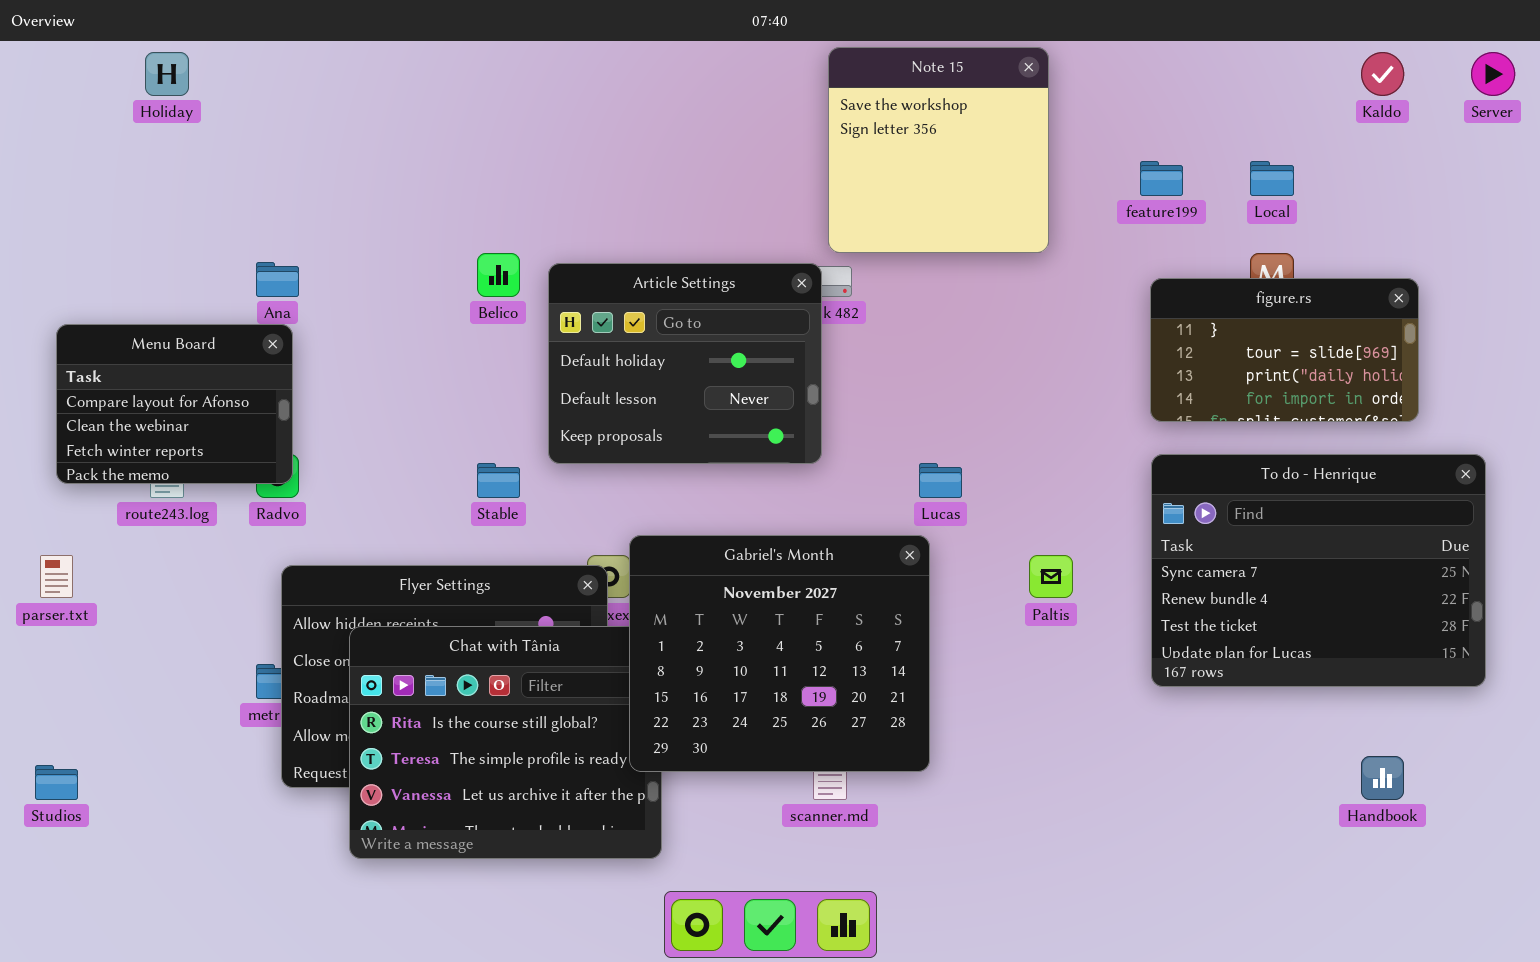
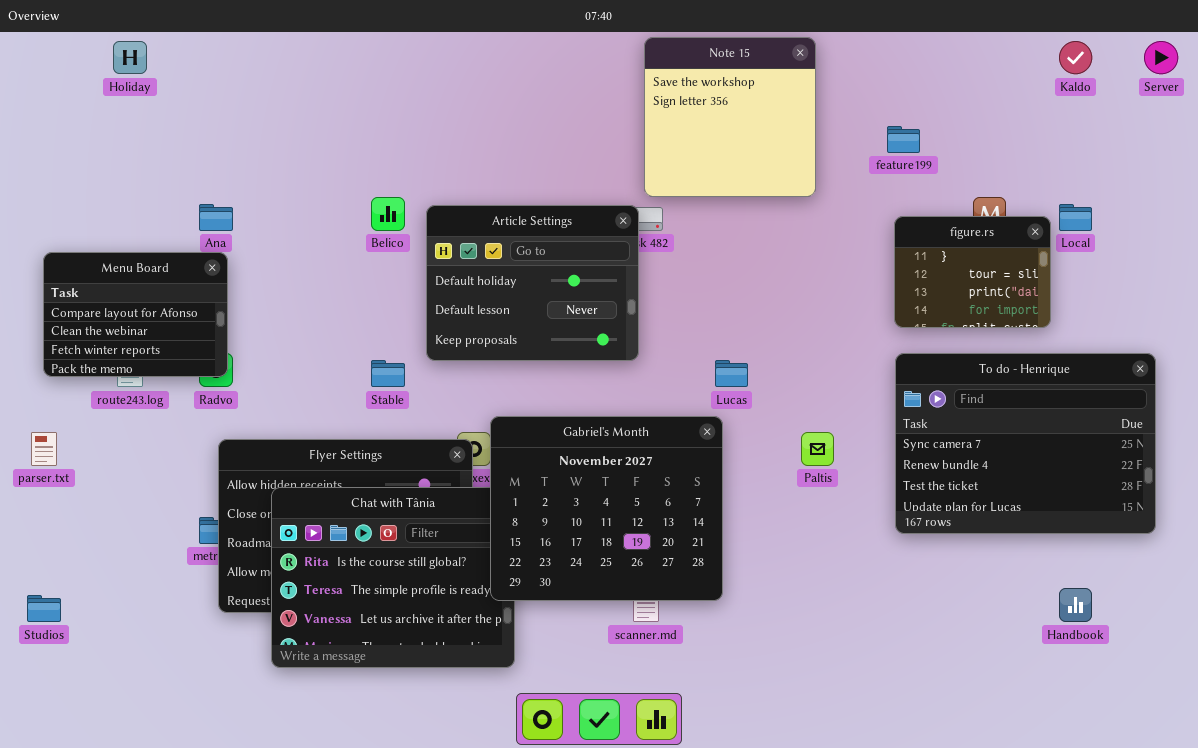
Local: [1250,161,1294,196] -> [1059,204,1092,231], moved
figure.rs: [1150,278,1419,422] -> [894,216,1051,328], resized

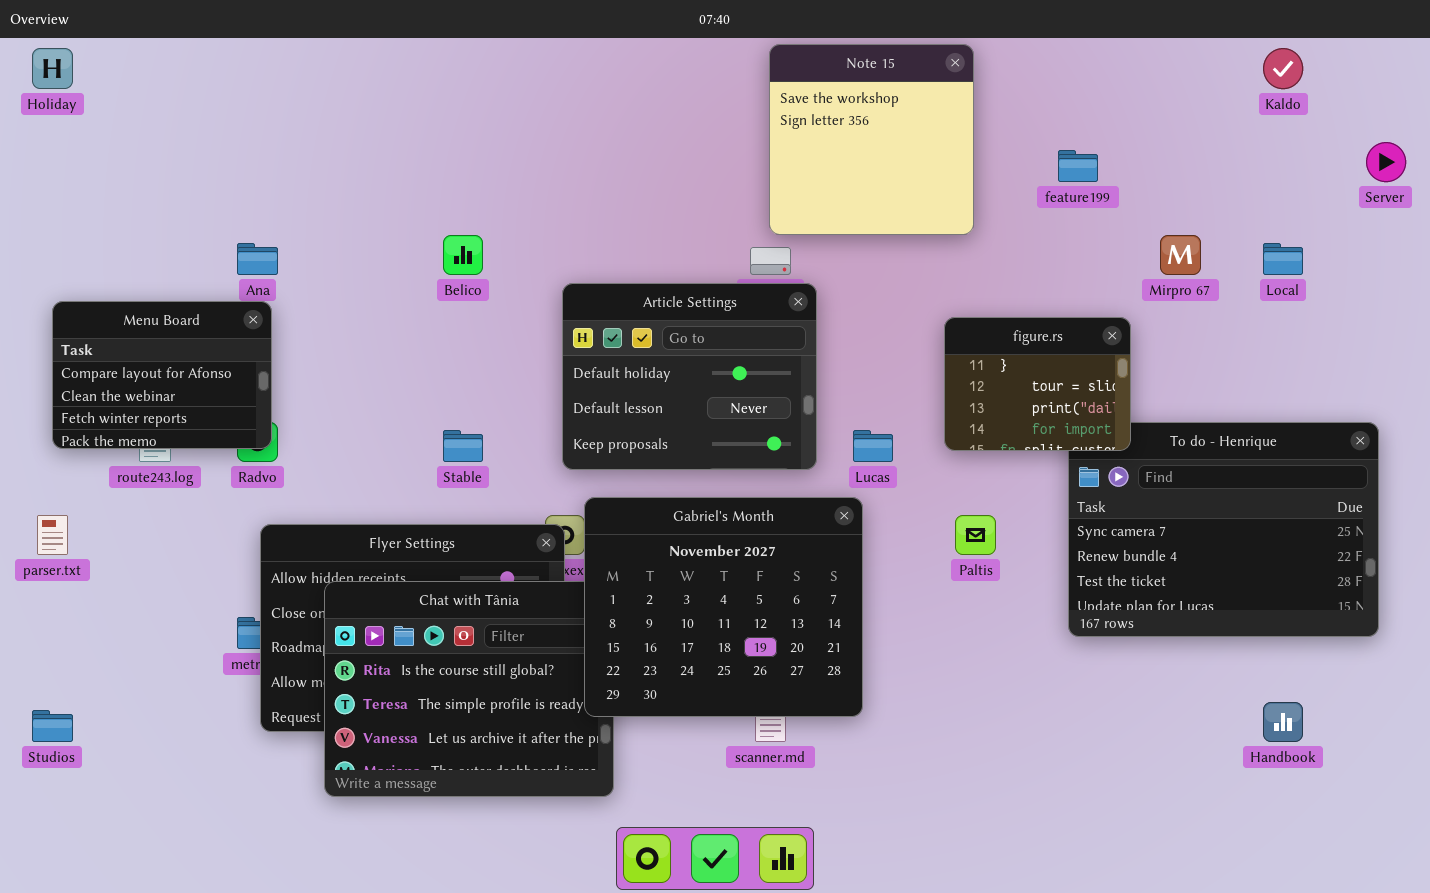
Holiday: [113,41,147,74] -> [32,48,73,89], moved
Server: [1144,41,1178,74] -> [1366,142,1406,182], moved
Article Settings: [426,205,639,361] -> [562,283,817,470], moved
figure.rs: [894,216,1051,328] -> [944,317,1131,451], moved

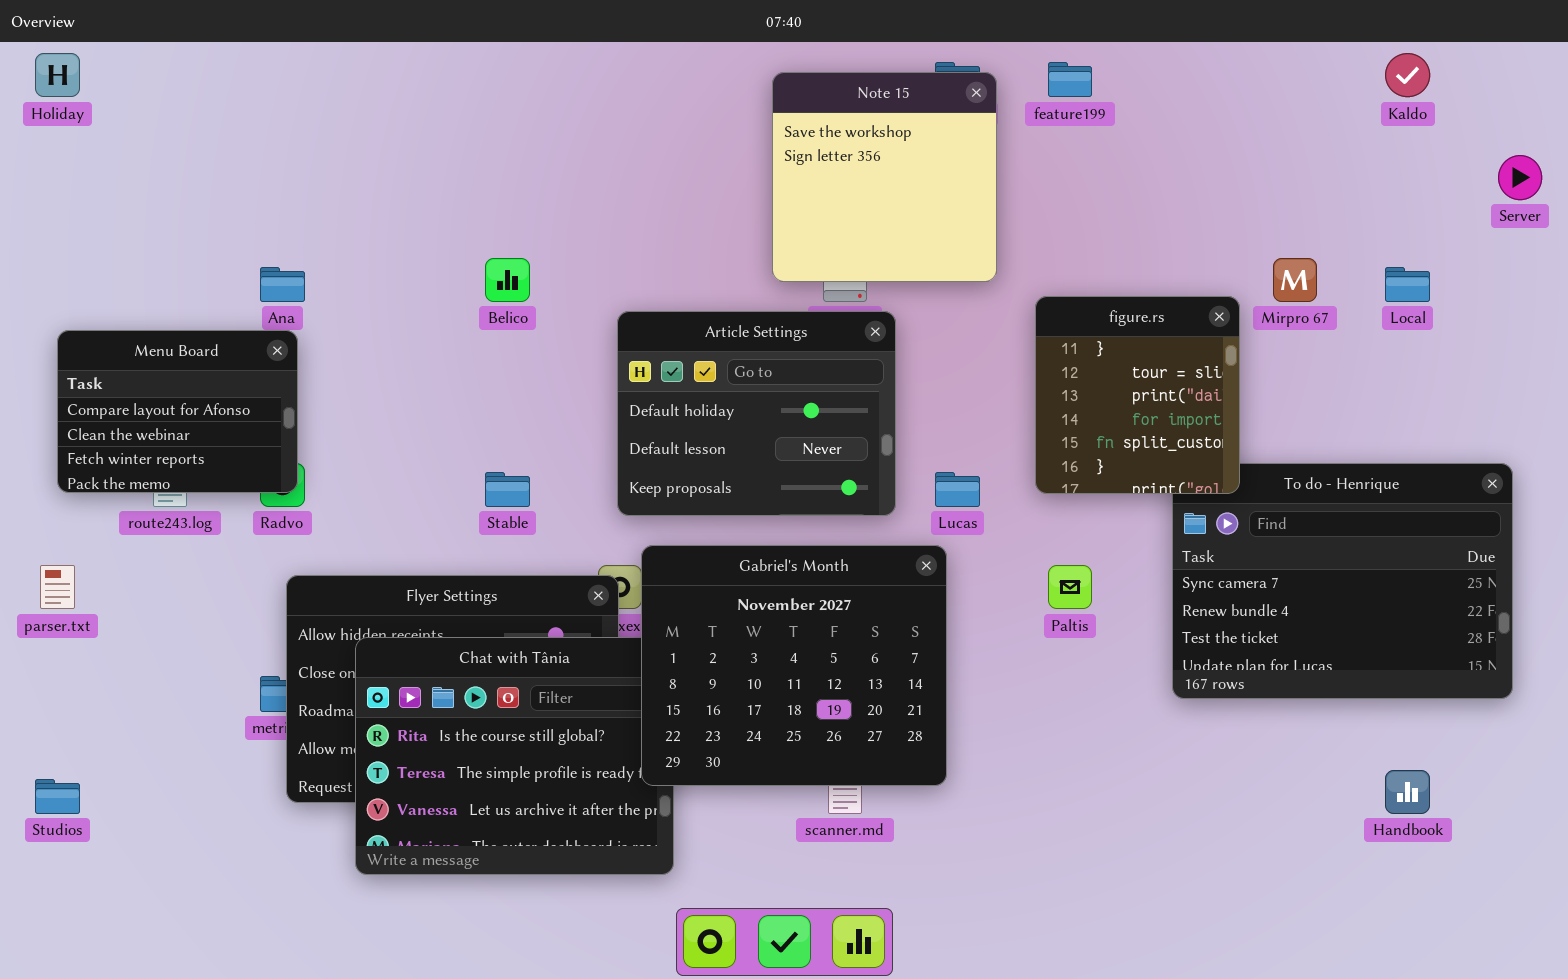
Note 15: [769,44,974,235] -> [772,72,997,282], moved
feature199: [1058,150,1098,182] -> [1048,62,1092,97], moved
figure.rs: [944,317,1131,451] -> [1035,296,1240,494], resized

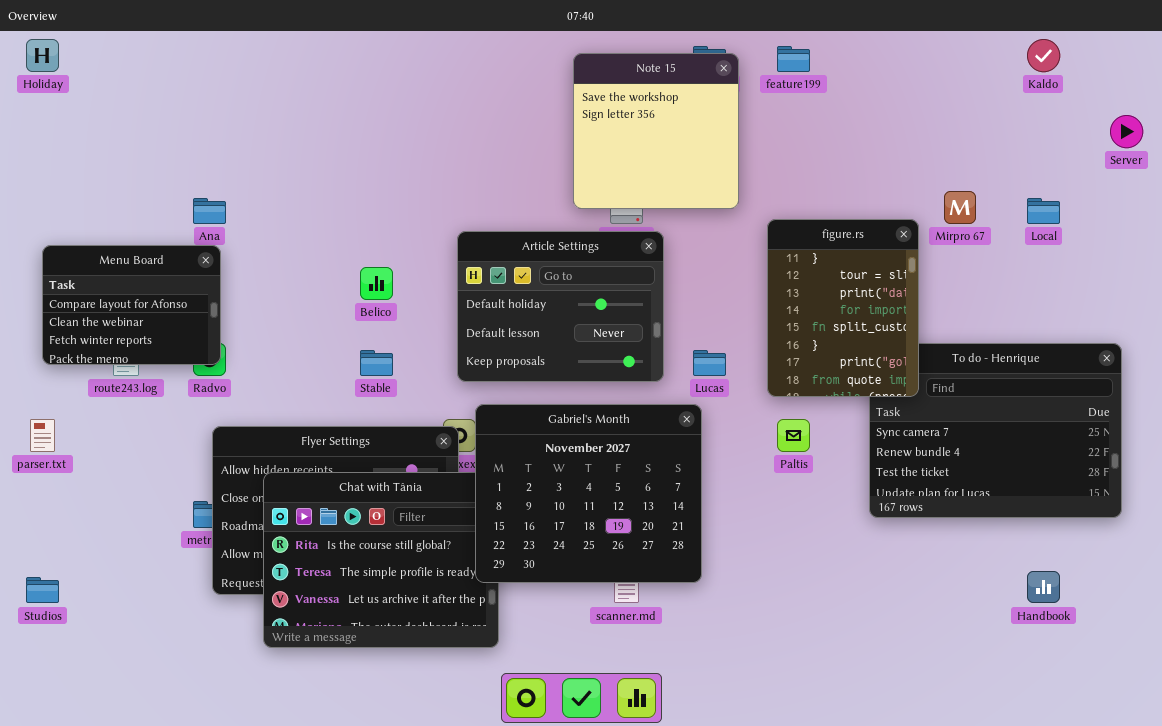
Belico: [485,258,530,302] -> [360,267,393,300], moved
figure.rs: [1035,296,1240,494] -> [767,219,919,397], resized

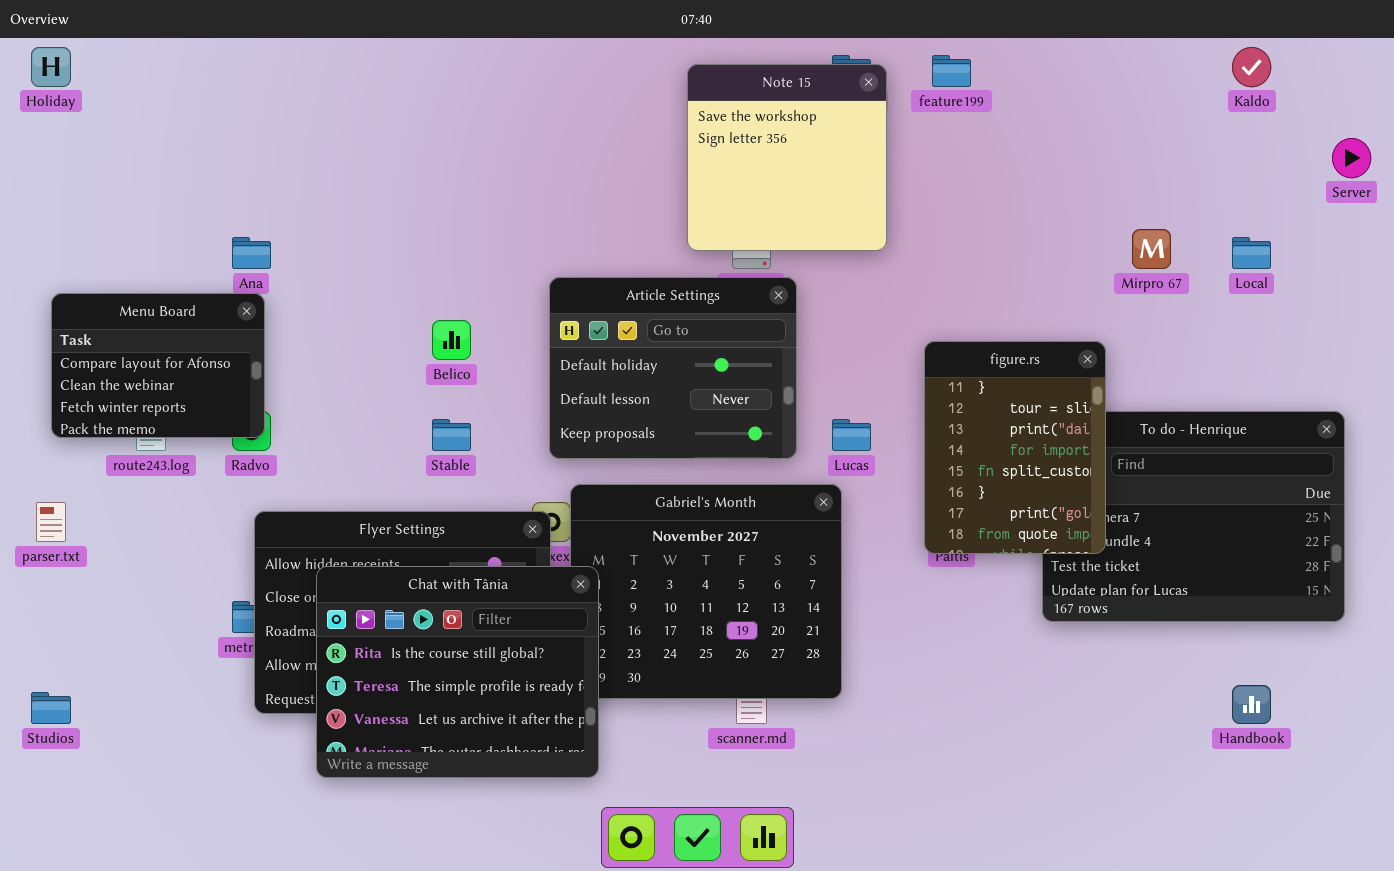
figure.rs: [767,219,919,397] -> [924,341,1106,554], moved
Chat with Tânia: [263,472,499,648] -> [316,566,599,778], raised

